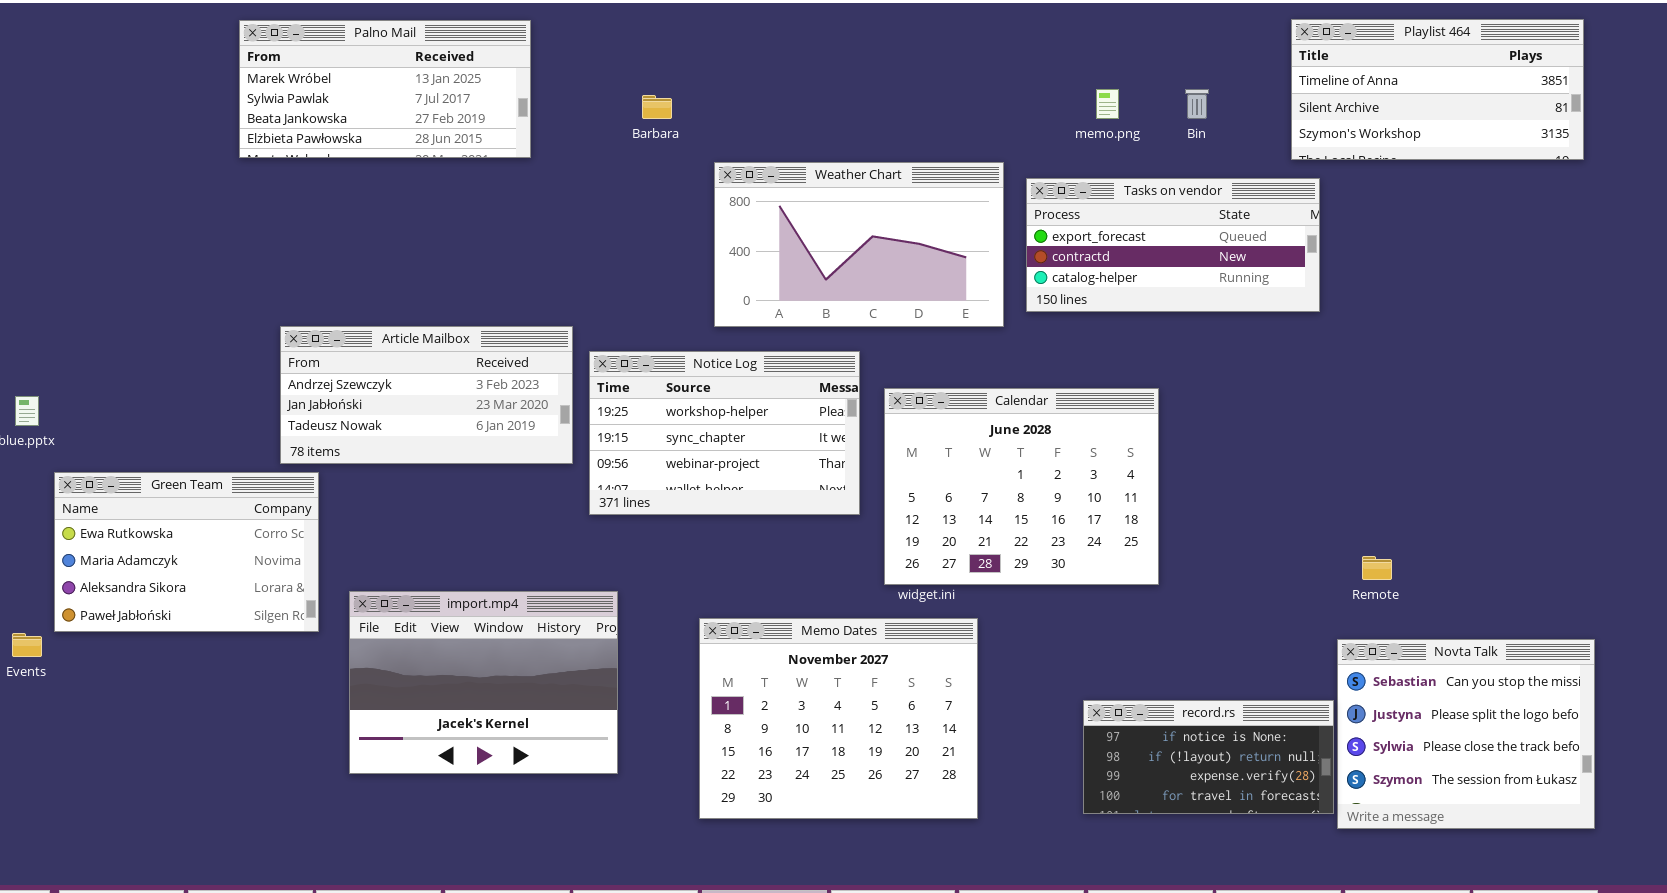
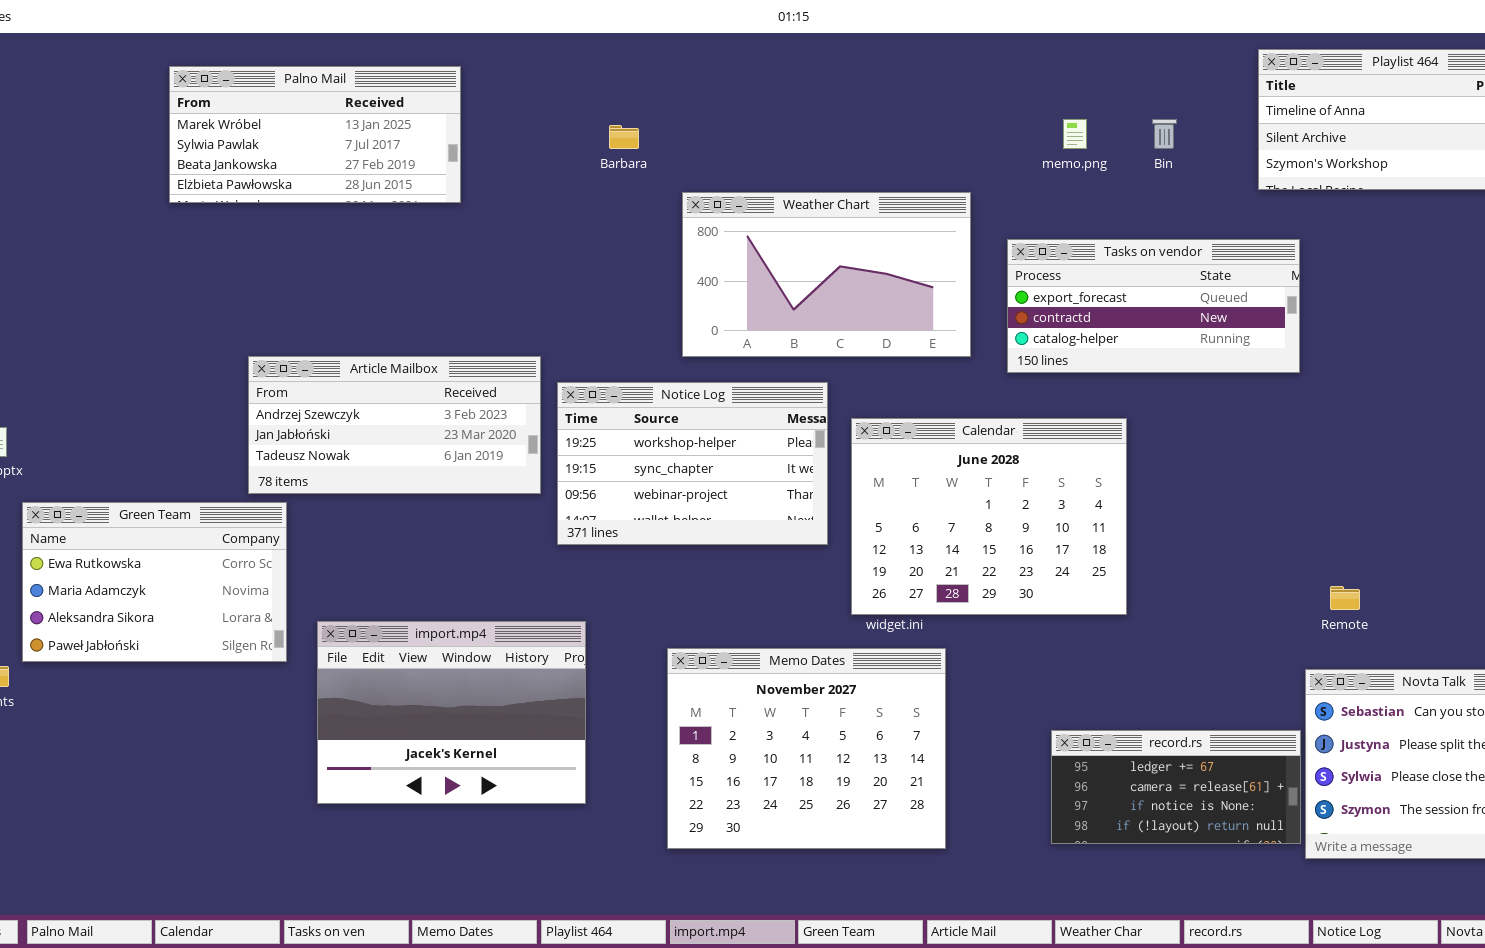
Palno Mail: [239,20,531,158] -> [169,66,461,203], moved
Tasks on vendor: [1026,178,1320,312] -> [1007,239,1300,373], moved
record.rs: [1083,700,1334,814] -> [1051,730,1301,844], scrolled up 2 rows

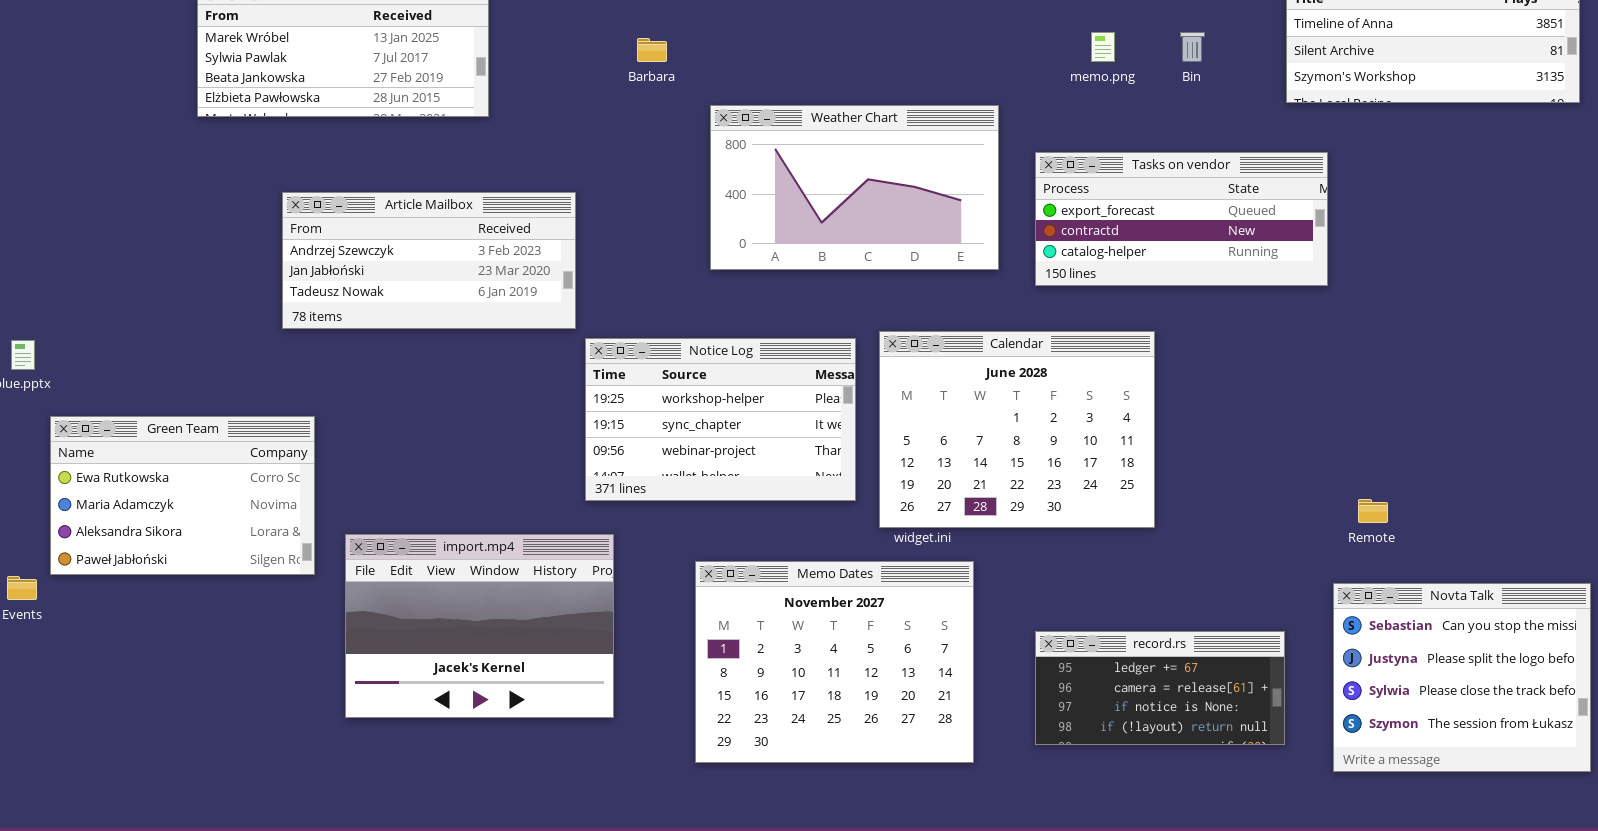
Article Mailbox: [248,356,541,494] -> [282,192,576,329], moved
Notice Log: [557,382,828,545] -> [585,338,856,501], moved
record.rs: [1051,730,1301,844] -> [1035,631,1285,745], moved

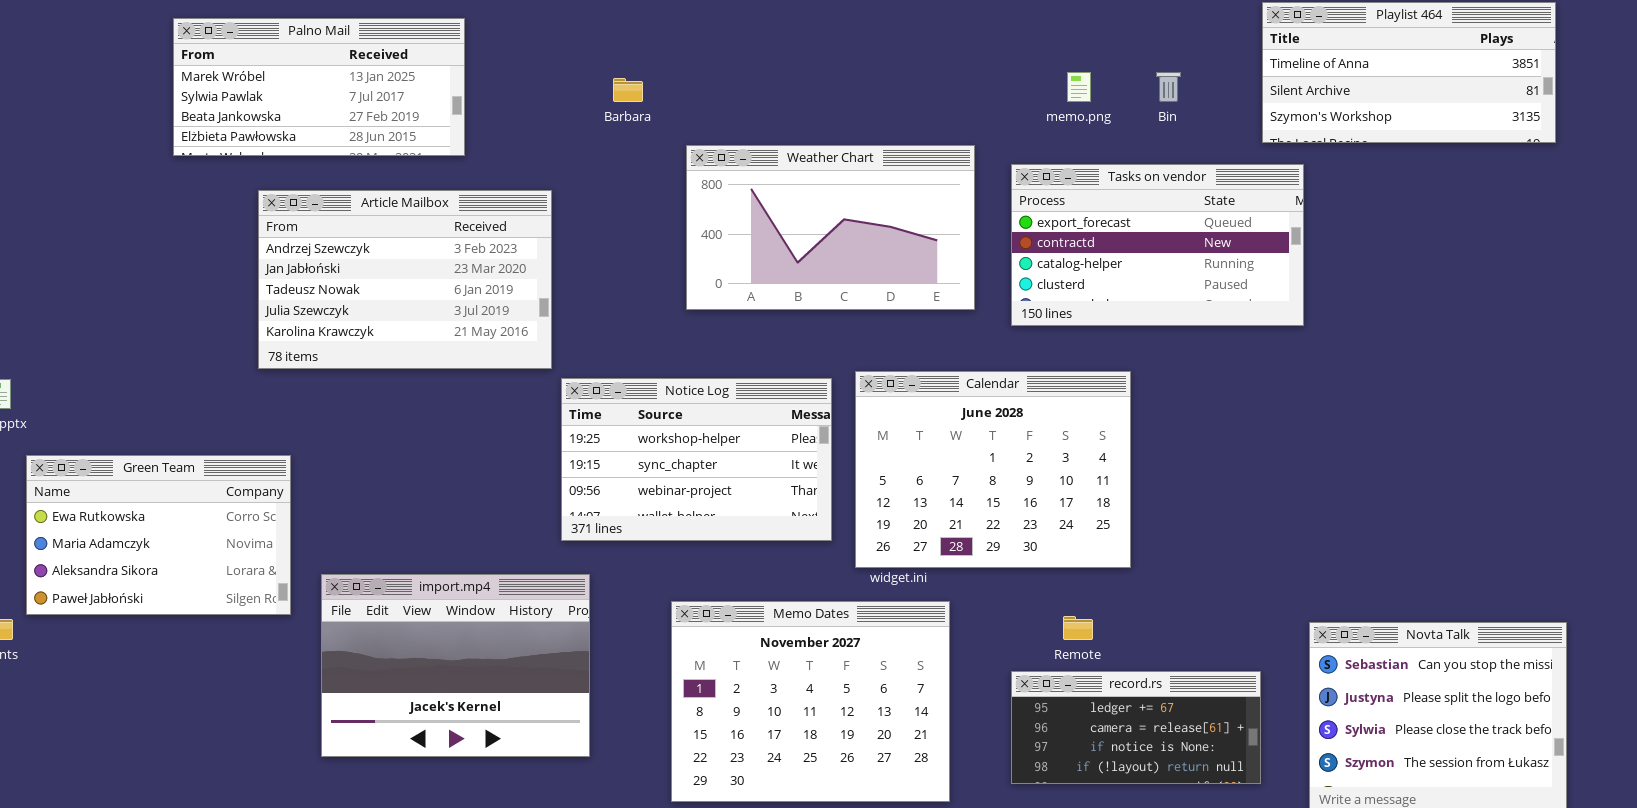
Tasks on vendor: [1035,152,1328,286] -> [1011,164,1304,326], resized
Article Mailbox: [282,192,576,329] -> [258,190,552,369], resized
Remote: [1358,499,1388,523] -> [1063,616,1093,640], moved

